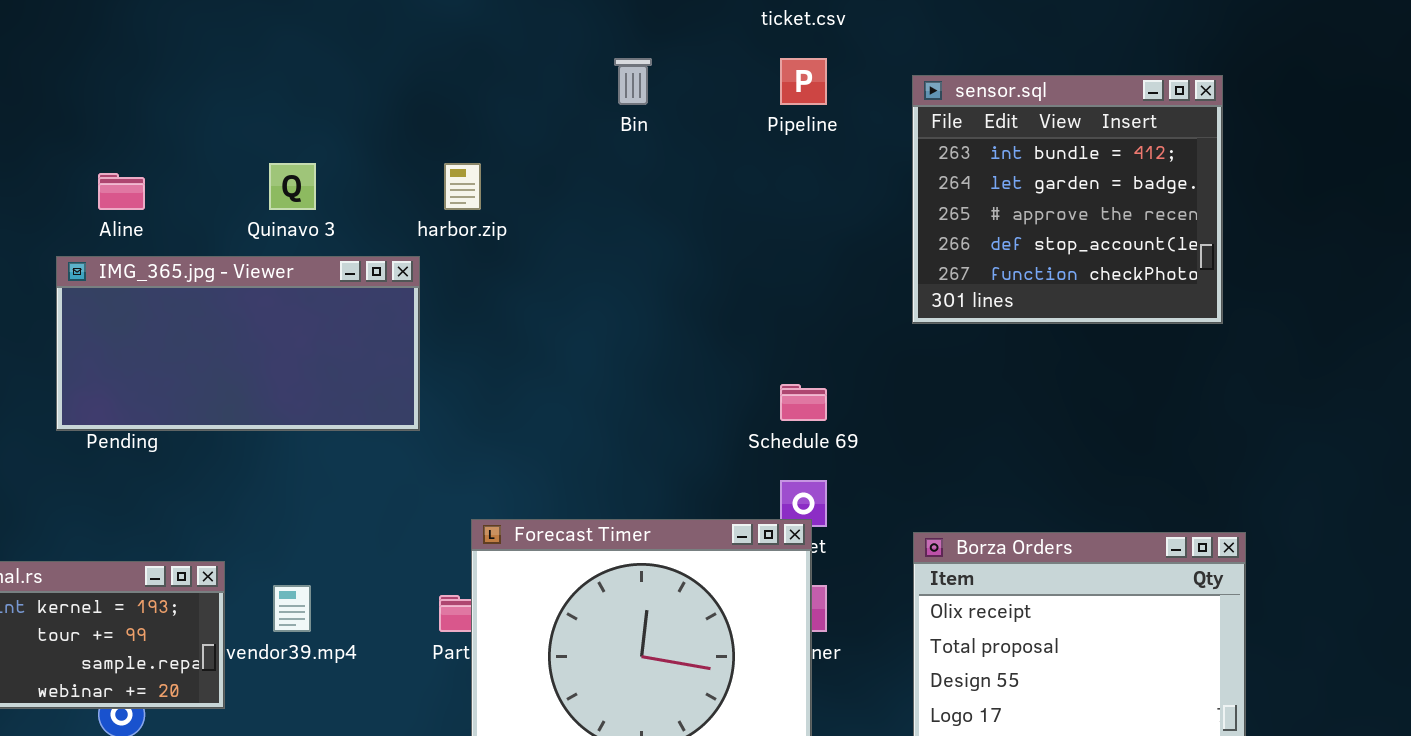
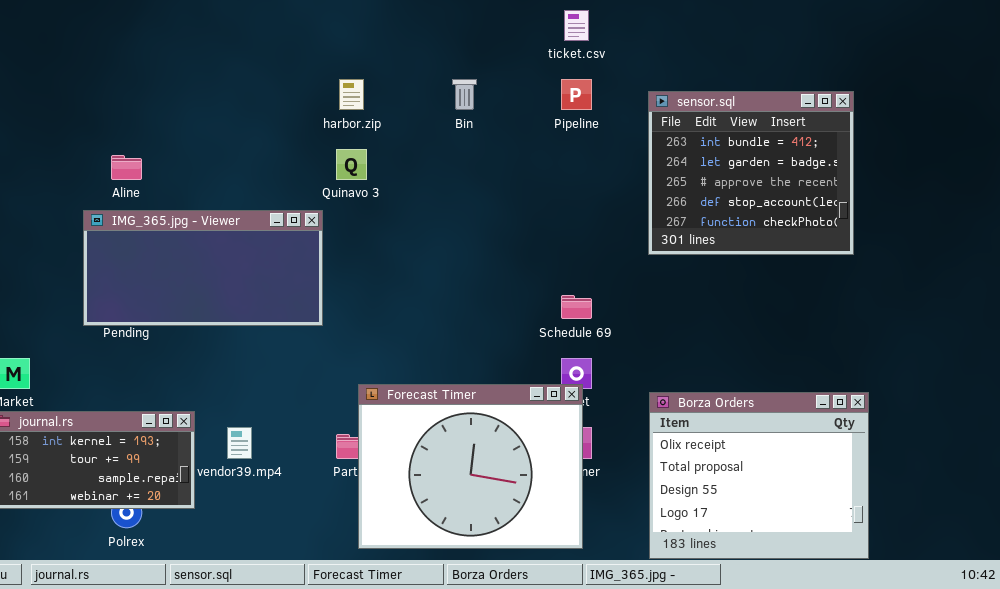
Quinavo 3: [269,163,316,210] -> [336,149,367,180], moved
harbor.zip: [444,163,481,210] -> [339,79,364,110], moved

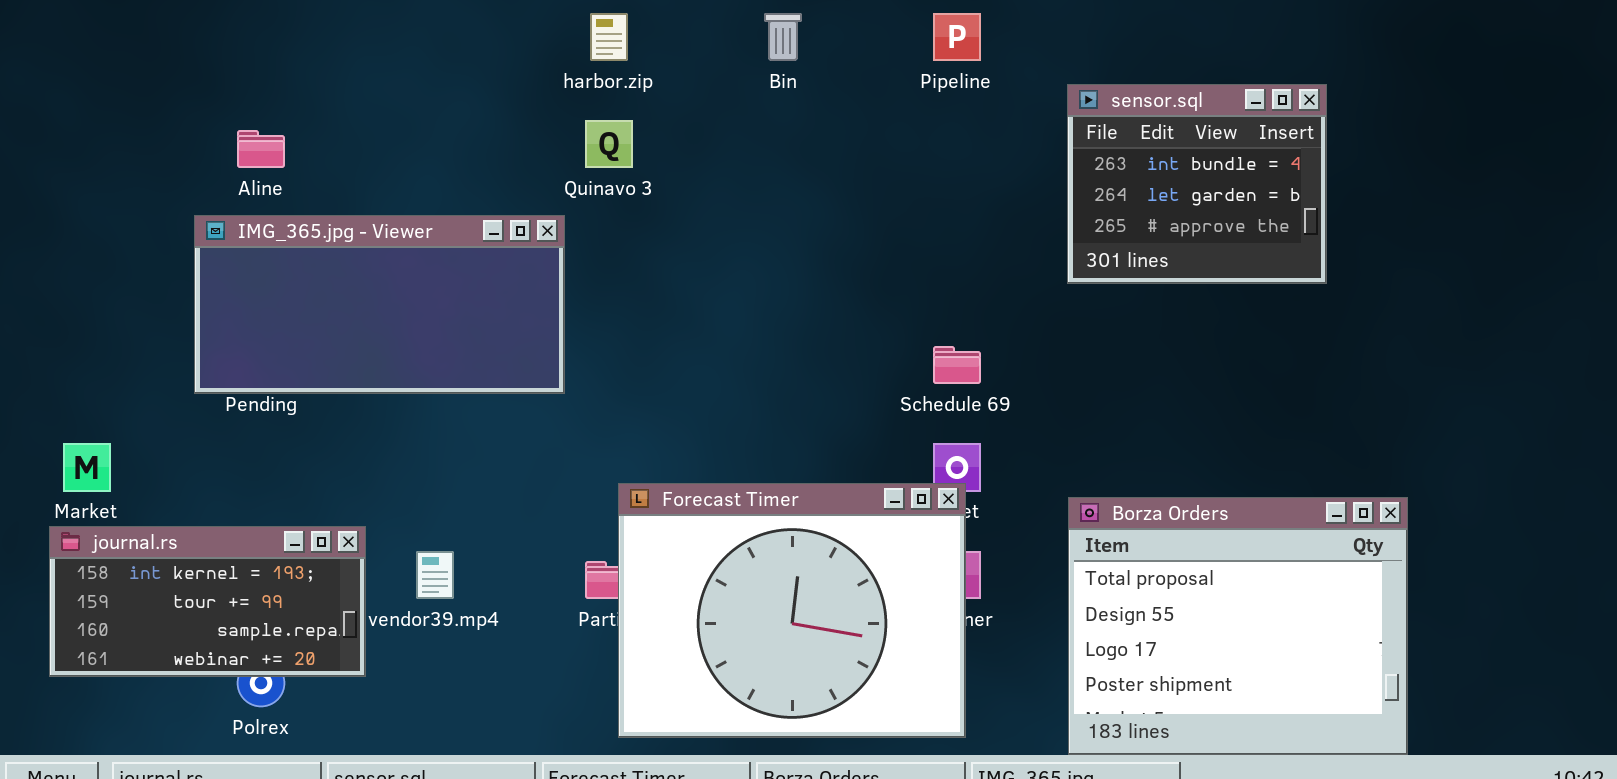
sensor.sql: [648,91,854,255] -> [1067,84,1327,284], resized
Borza Orders: [649,392,869,559] -> [1068,497,1408,755], scrolled down 1 row

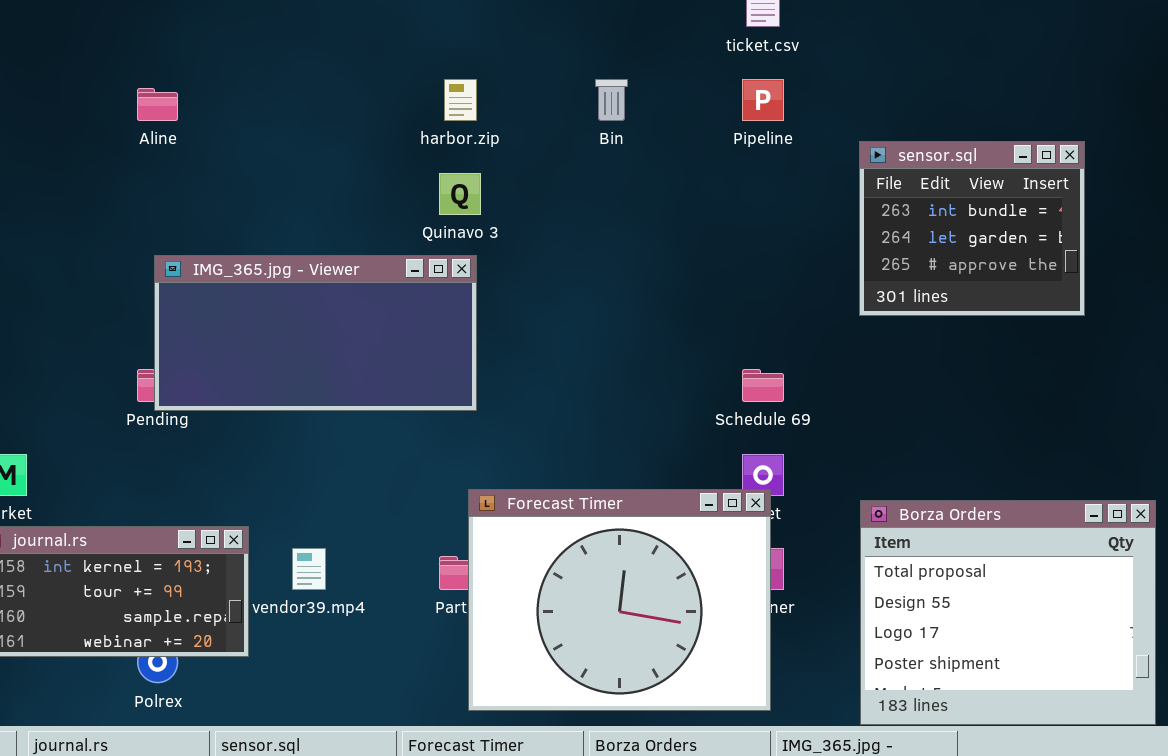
Aline: [237,130,285,168] -> [137,88,178,121], moved
IMG_365.jpg - Viewer: [194,215,565,394] -> [154,255,477,411], moved

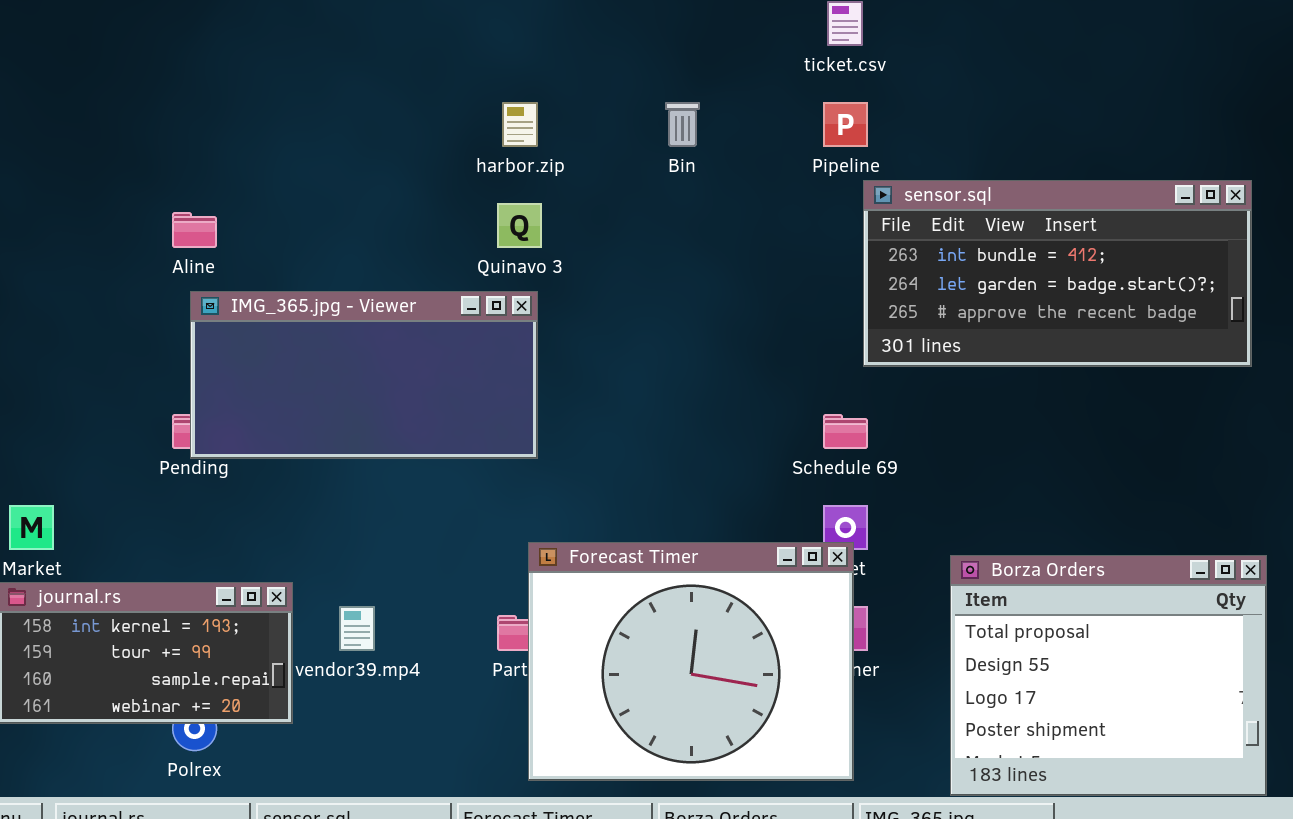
Aline: [137,88,178,121] -> [172,212,217,248], moved
sensor.sql: [859,141,1085,316] -> [863,180,1252,367], moved, resized

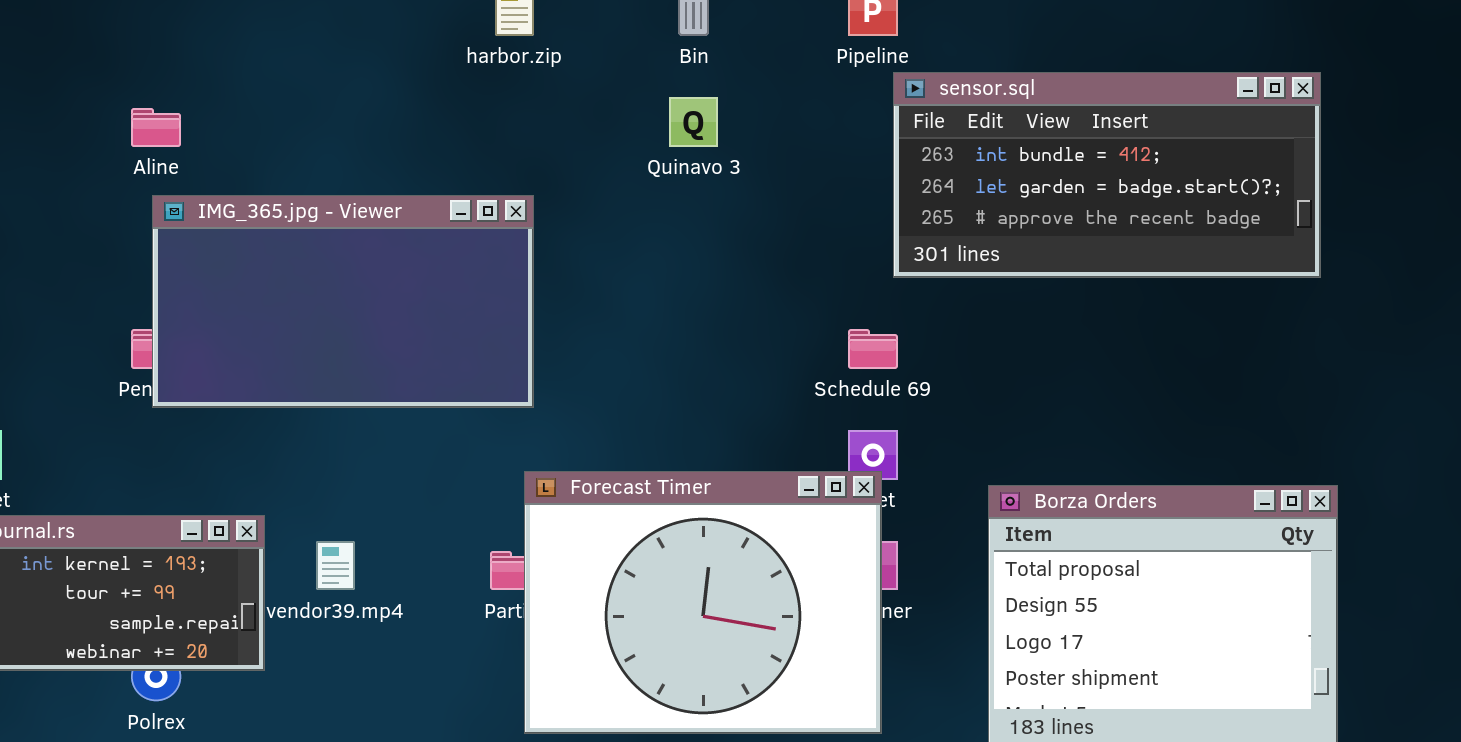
Quinavo 3: [497,203,542,248] -> [669,97,718,147], moved
IMG_365.jpg - Viewer: [190,291,538,459] -> [152,195,534,408], resized

